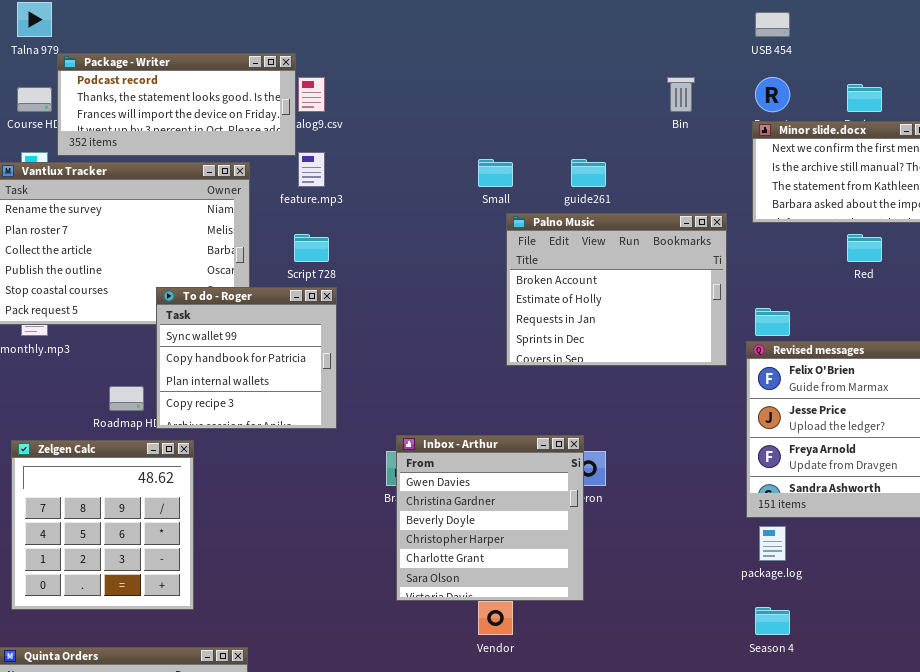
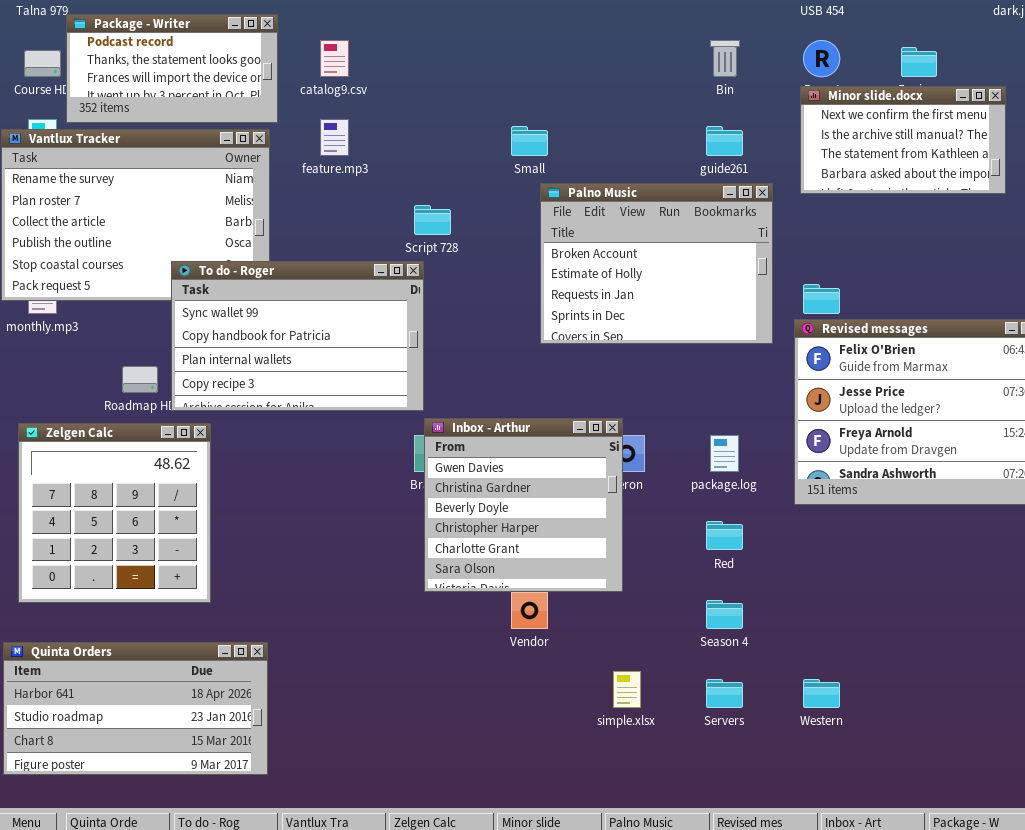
Package - Writer: [57,53,296,156] -> [66,14,278,123], resized
guide261: [571,159,606,187] -> [706,126,743,156], moved
Script 728: [294,234,329,262] -> [414,205,451,235], moved
Red: [847,234,882,262] -> [706,521,743,550], moved
To do - Roger: [156,287,337,429] -> [171,261,424,411], resized
package.log: [759,526,786,561] -> [710,435,739,472], moved
Season 4: [755,607,790,635] -> [706,600,743,629], moved

